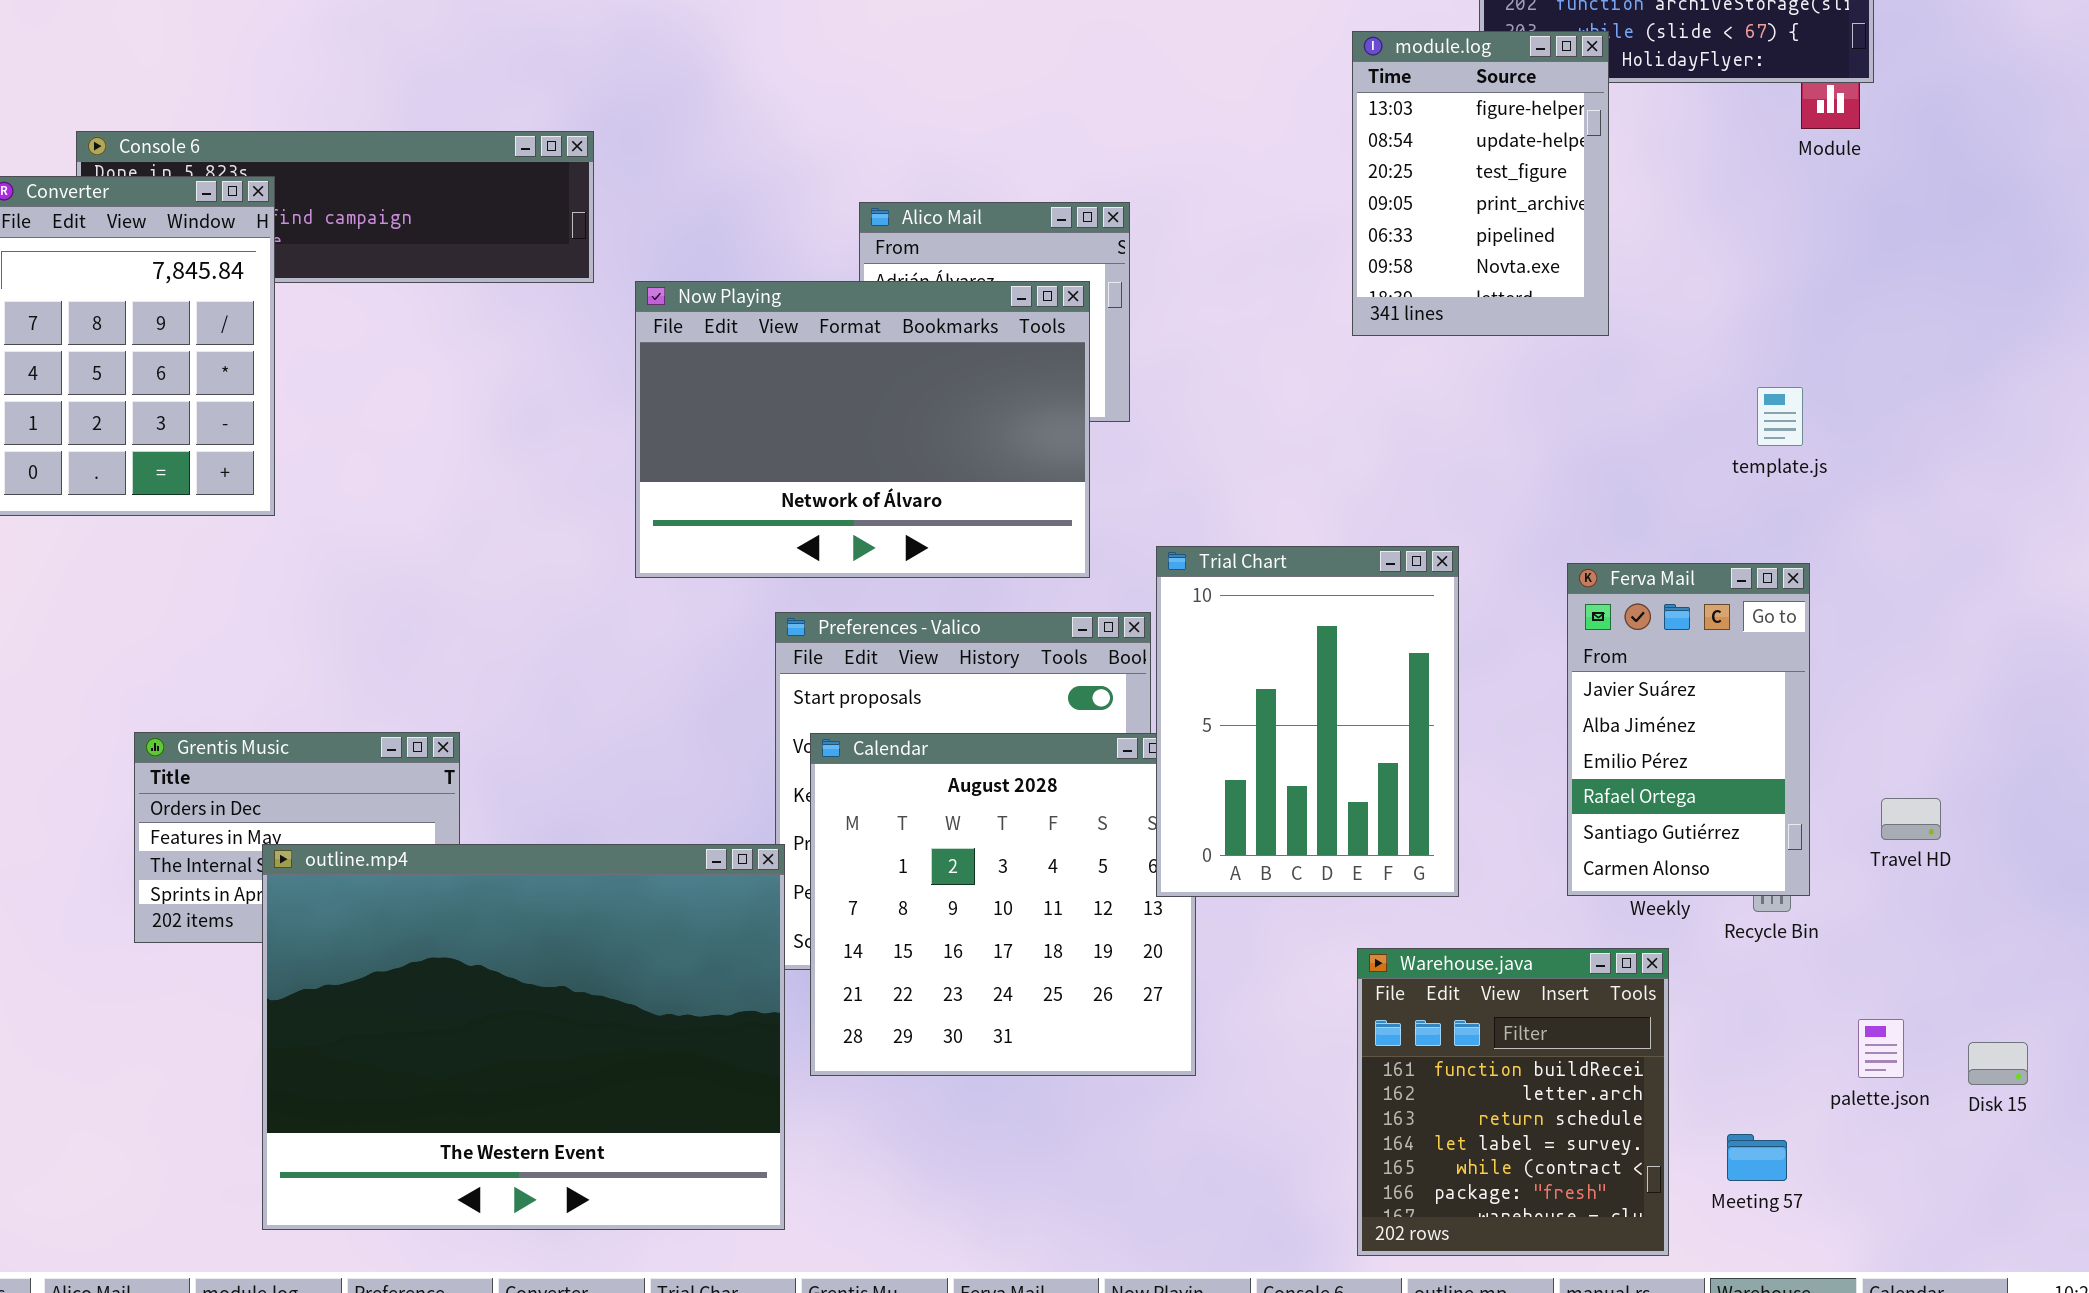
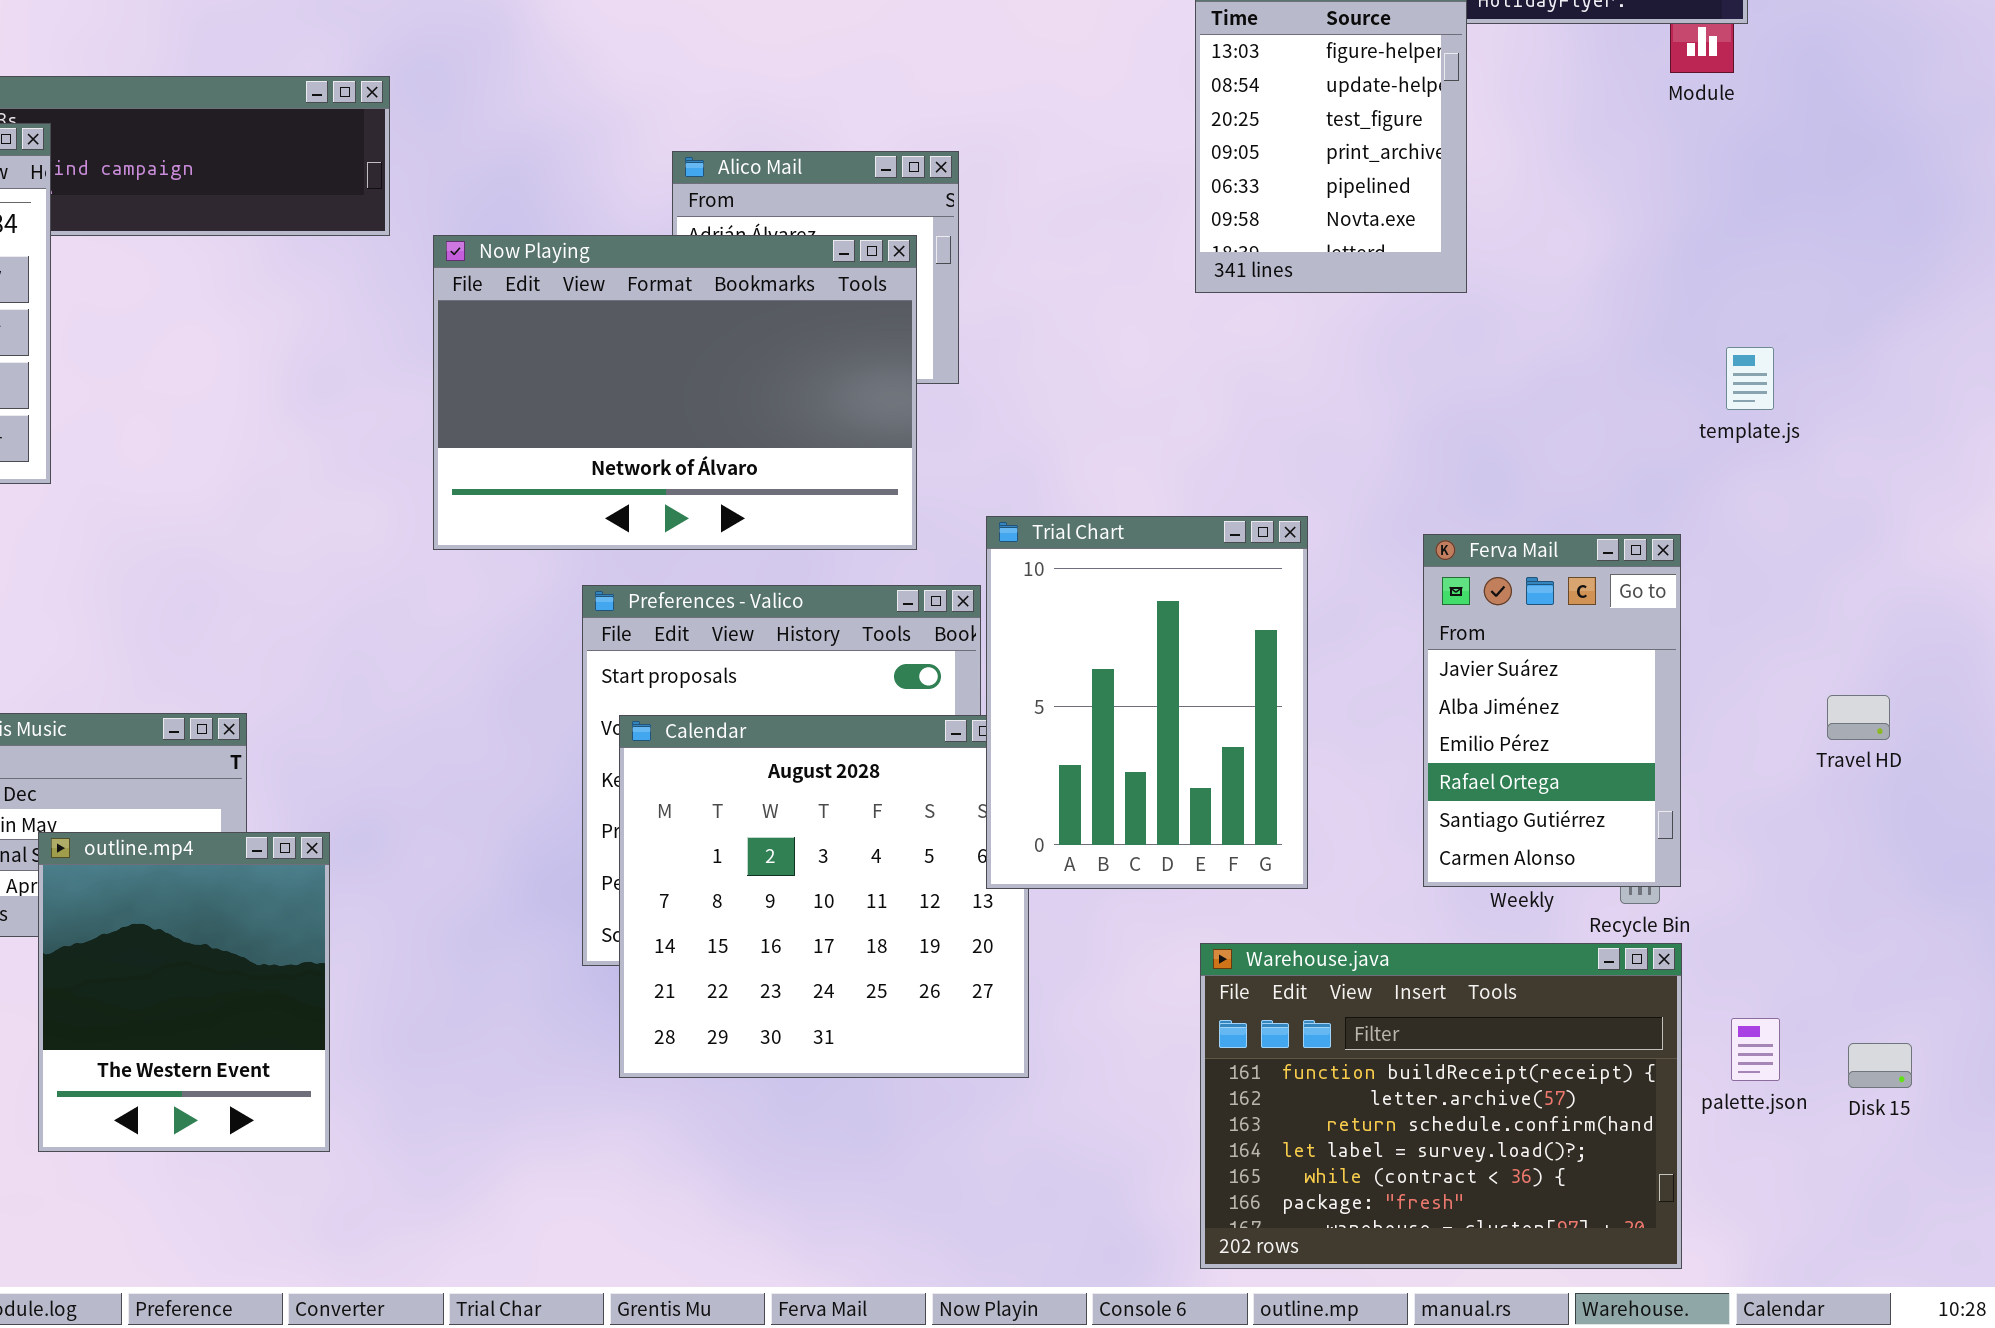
template.js: [1757,387,1803,446] -> [1726,347,1774,410], moved
Travel HD: [1881,798,1941,840] -> [1827,695,1890,740], moved
outline.mp4: [262,844,785,1230] -> [38,832,330,1152], resized
Warehouse.java: [1357,948,1669,1256] -> [1200,943,1682,1269], resized

